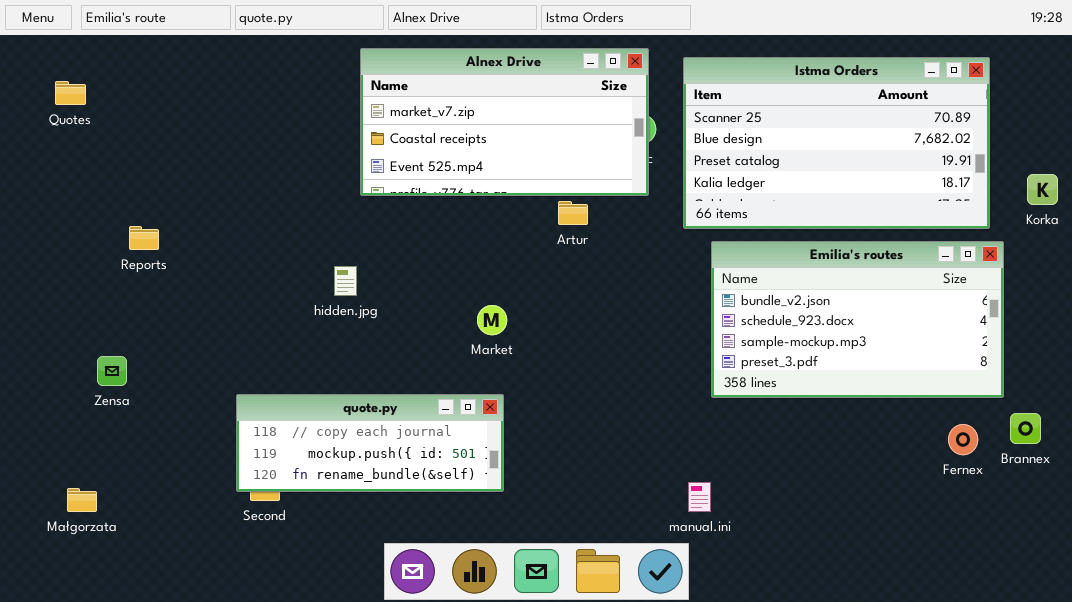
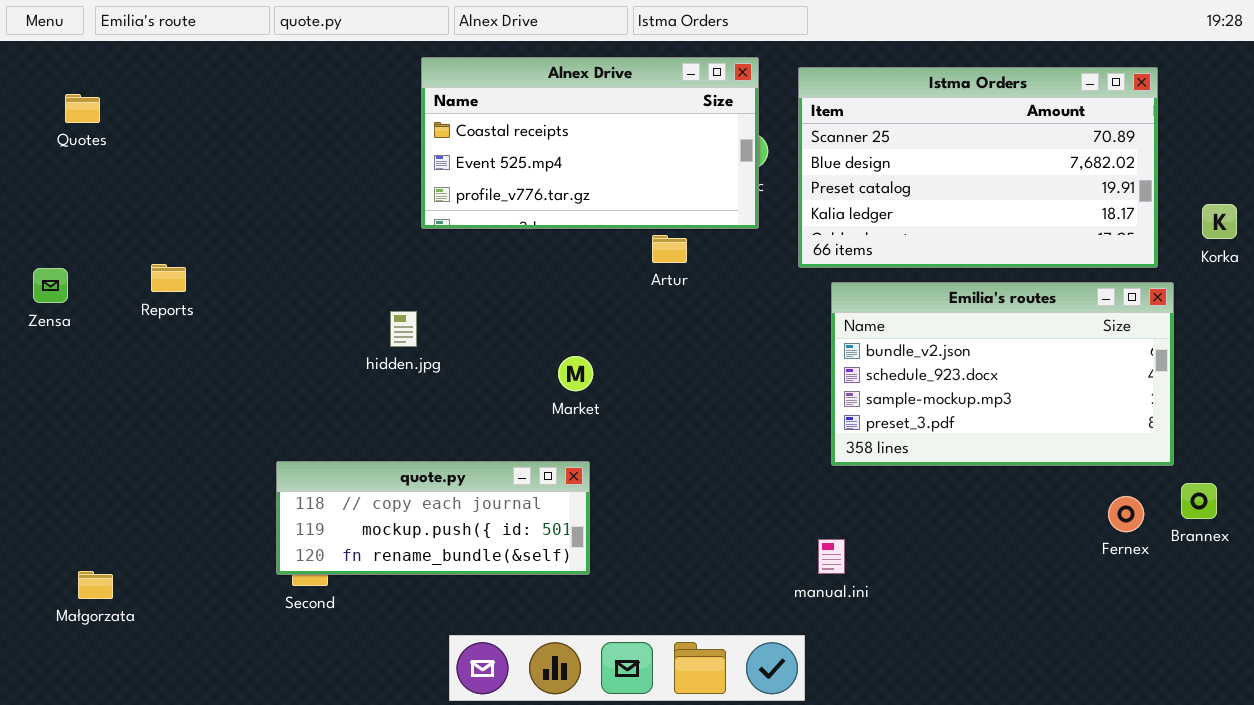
Alnex Drive: [360,48,649,196] -> [421,57,759,229], scrolled down 1 row
Zensa: [97,356,127,386] -> [33,268,68,303], moved
manual.ini: [688,482,711,512] -> [818,539,845,574], moved

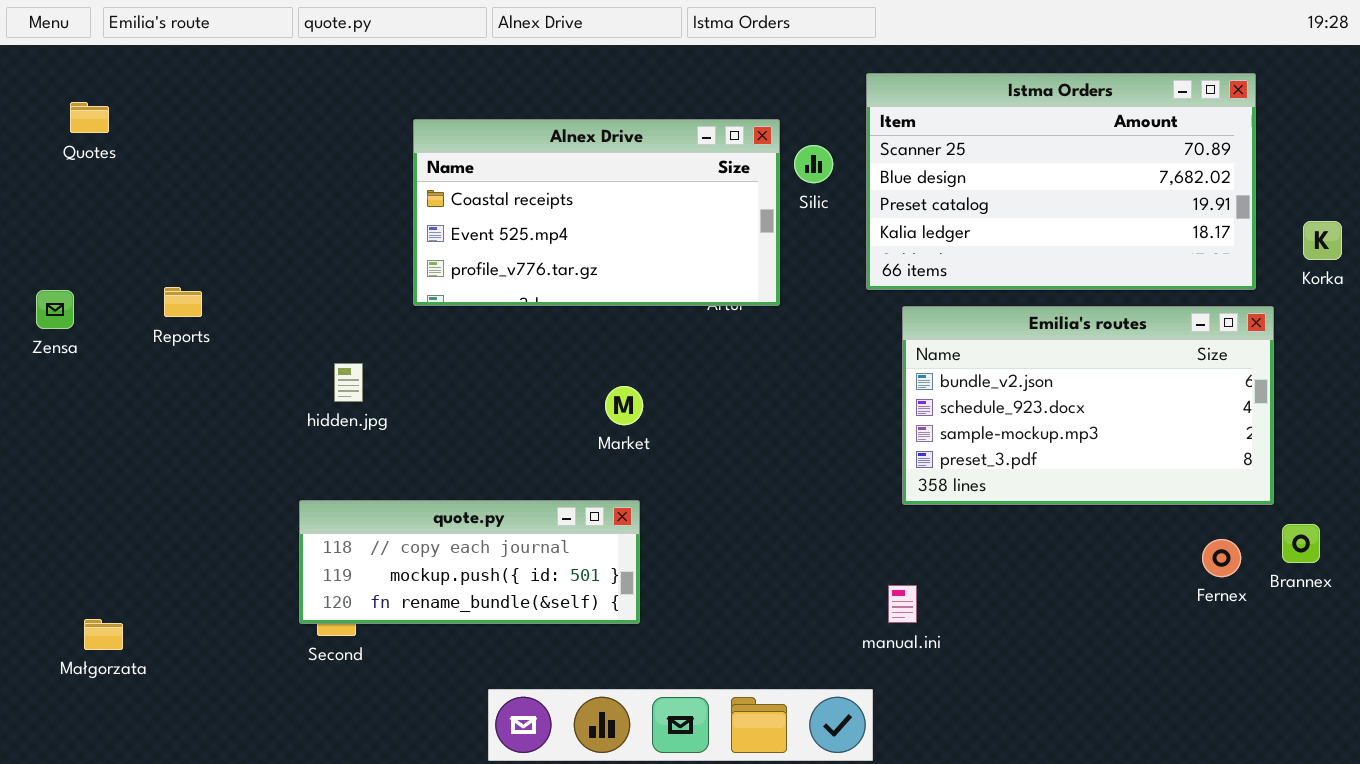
Alnex Drive: [421,57,759,229] -> [413,119,780,306], moved
hidden.jpg: [390,311,417,347] -> [334,363,363,402], moved

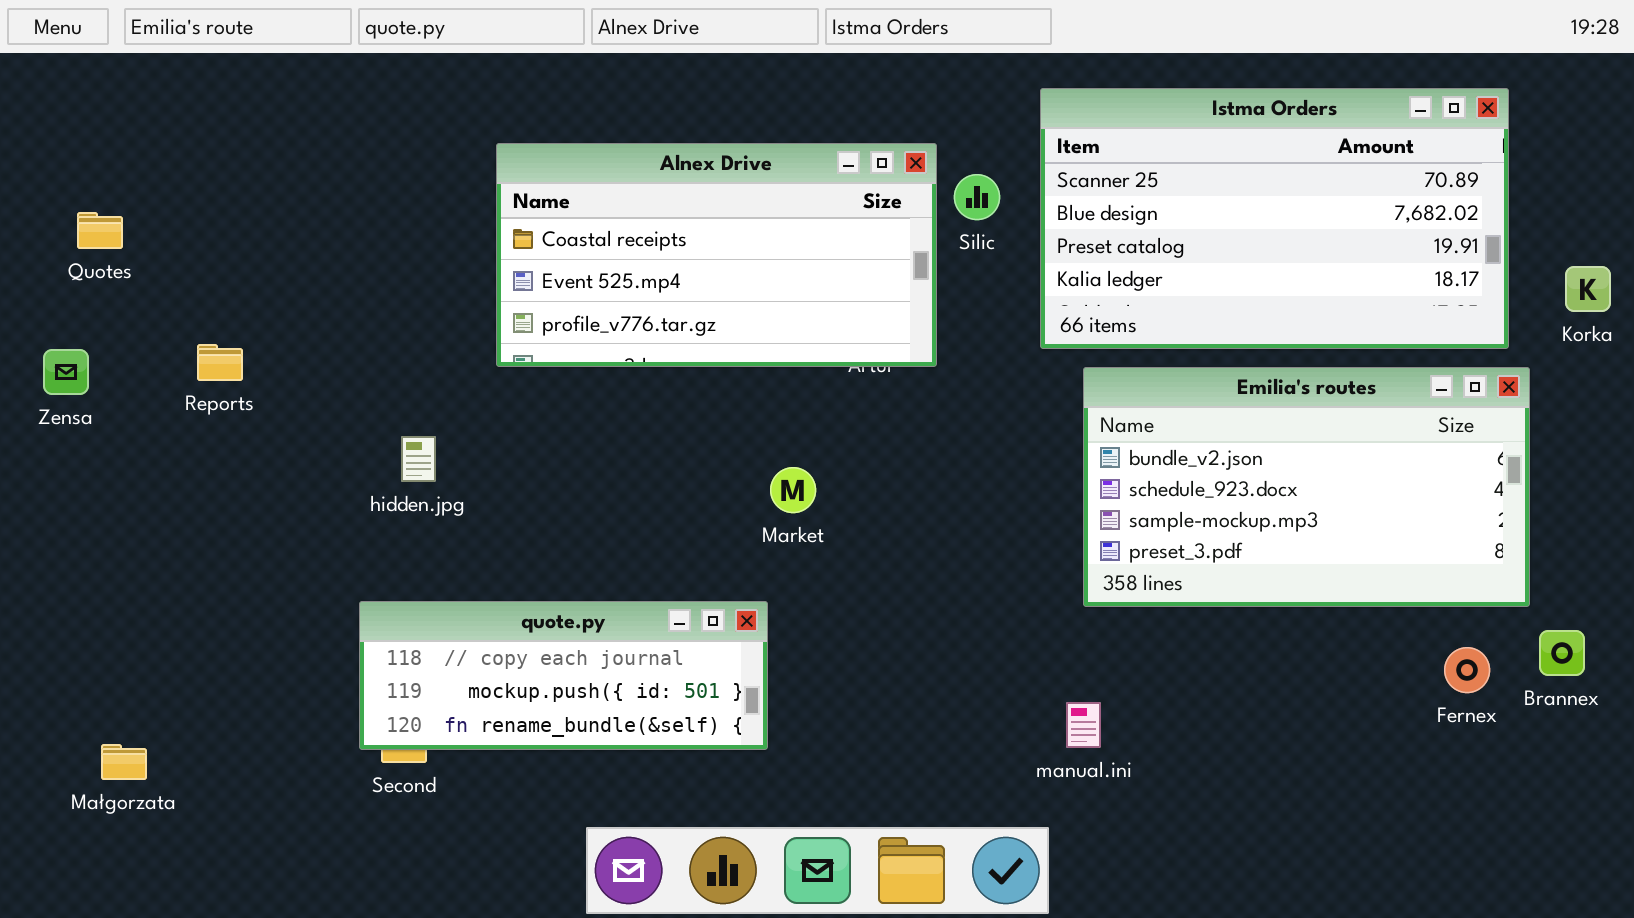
Quotes: [70,102,109,133] -> [77,212,123,249], moved
Market: [605,386,643,425] -> [770,467,816,513], moved

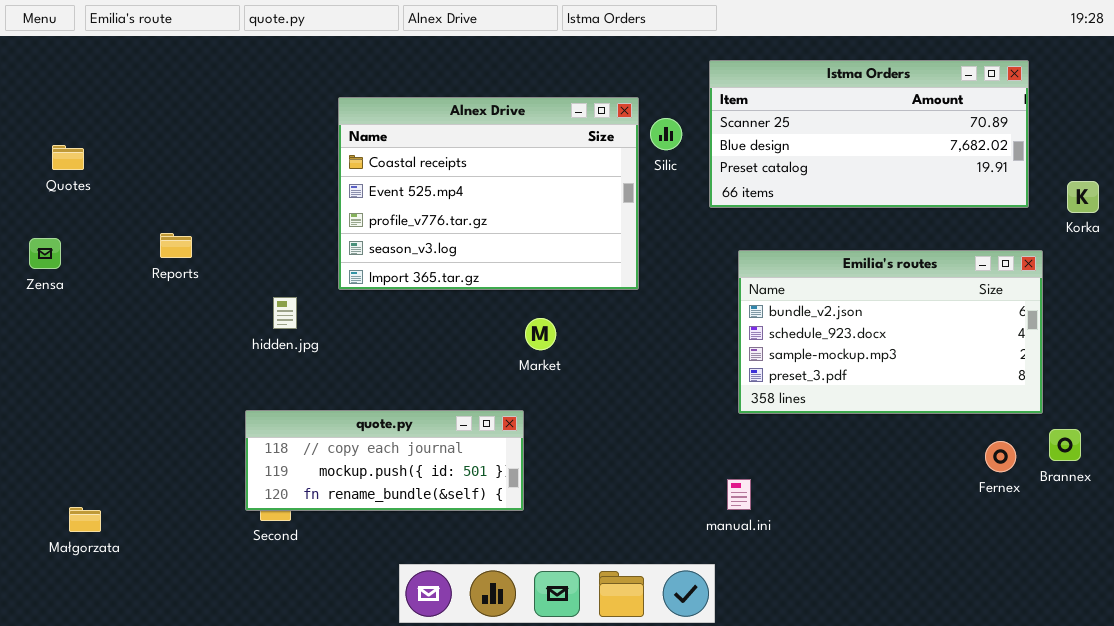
Istma Orders: [1040,88,1509,349] -> [709,60,1029,208], resized
Alnex Drive: [496,143,937,367] -> [338,97,639,290], resized
Reports: [197,344,243,381] -> [160,233,192,258], moved

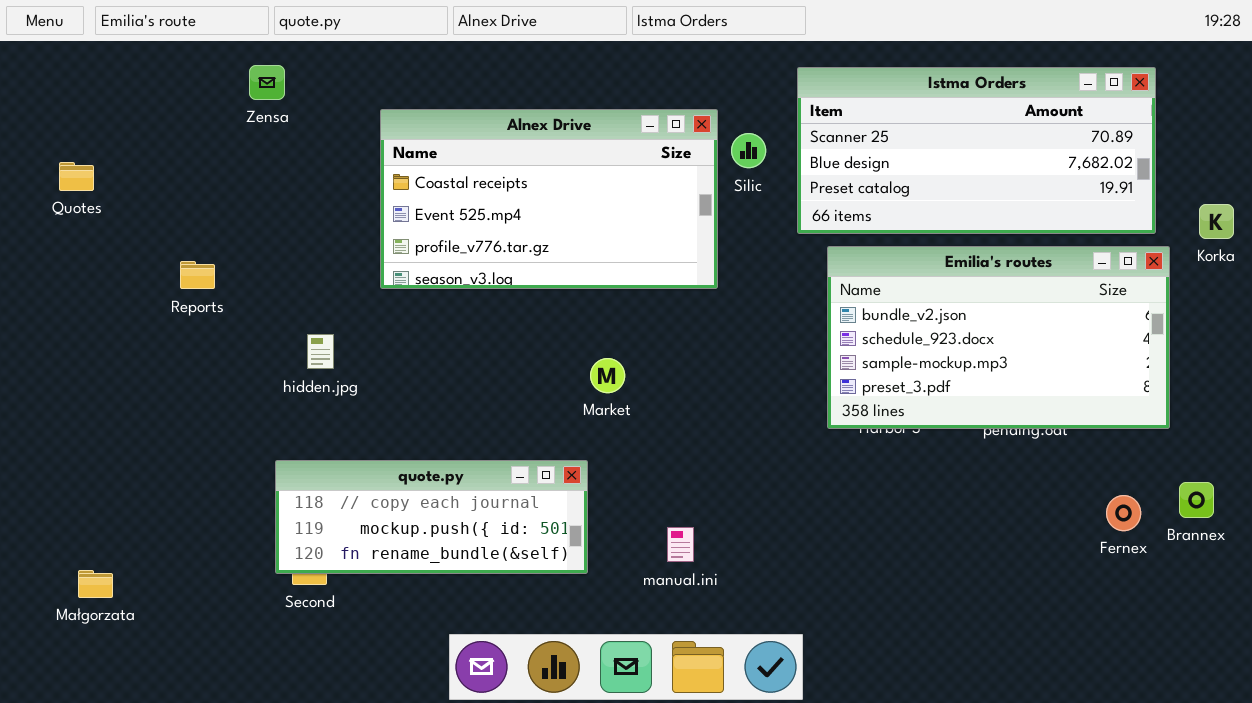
Alnex Drive: [338,97,639,290] -> [380,109,718,289], resized
Zensa: [29,238,61,269] -> [249,65,285,100], moved
Emilia's routes: [738,250,1043,414] -> [827,246,1170,429], moved
manual.ini: [727,479,751,510] -> [667,527,694,562], moved

